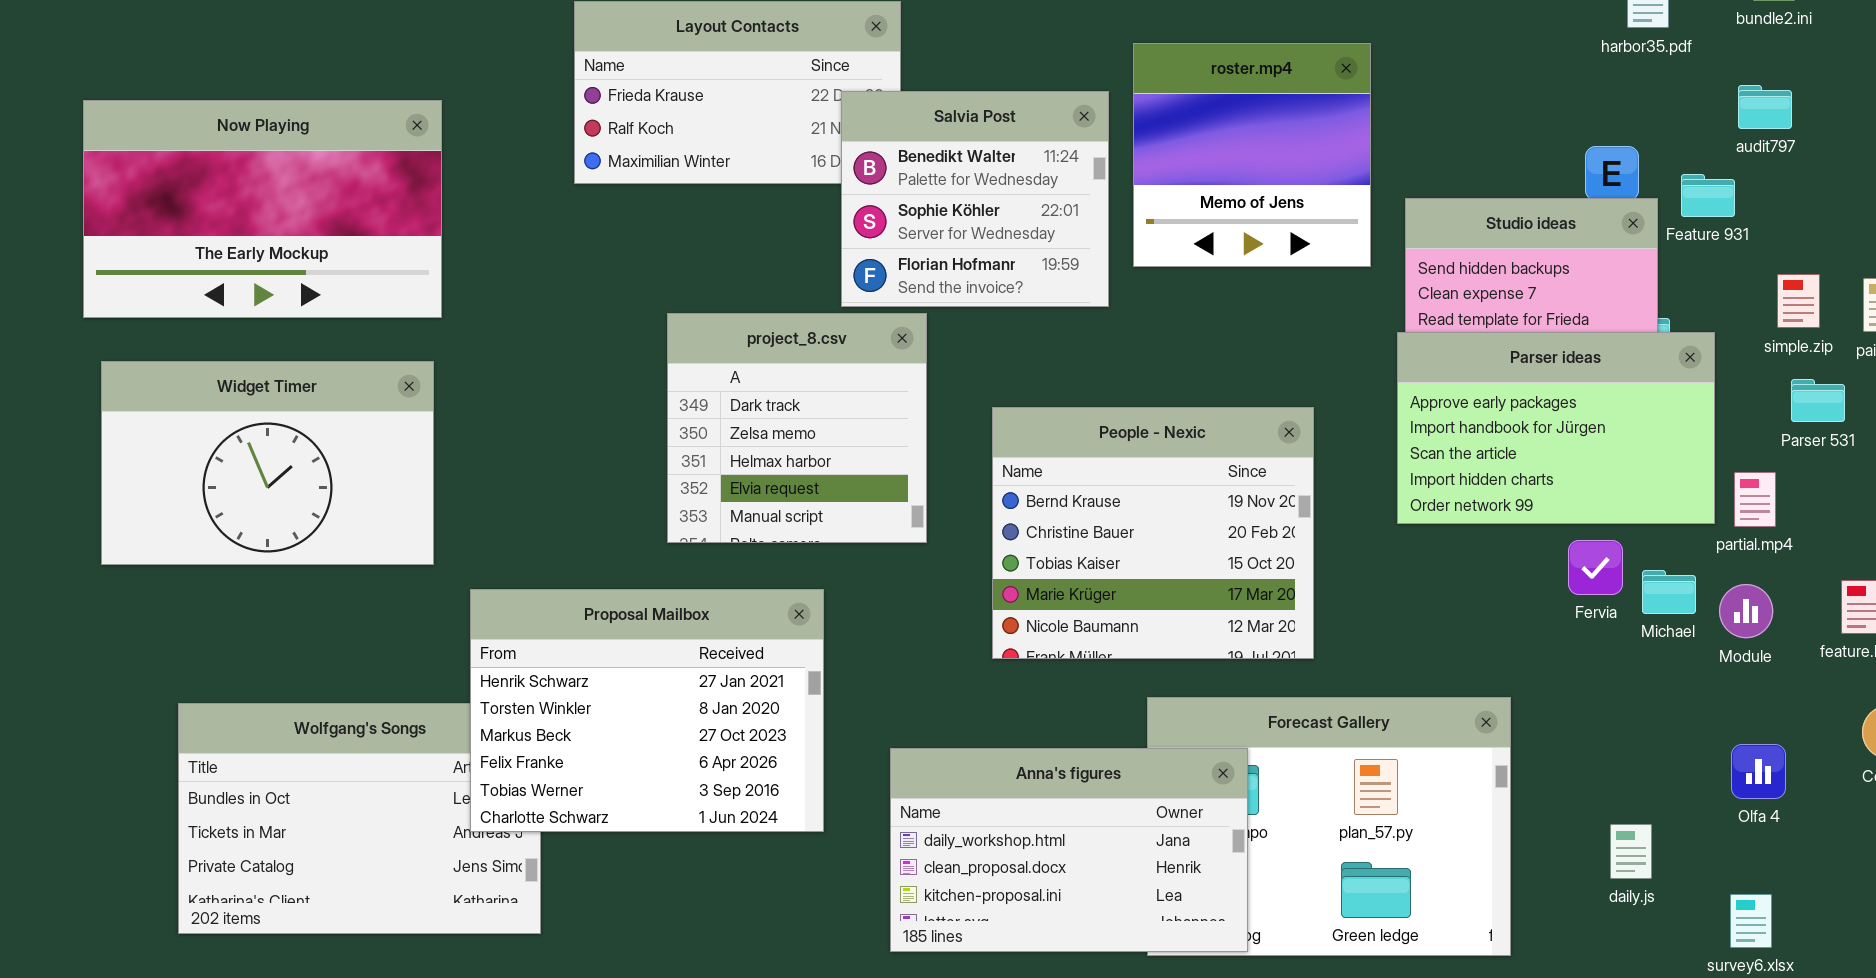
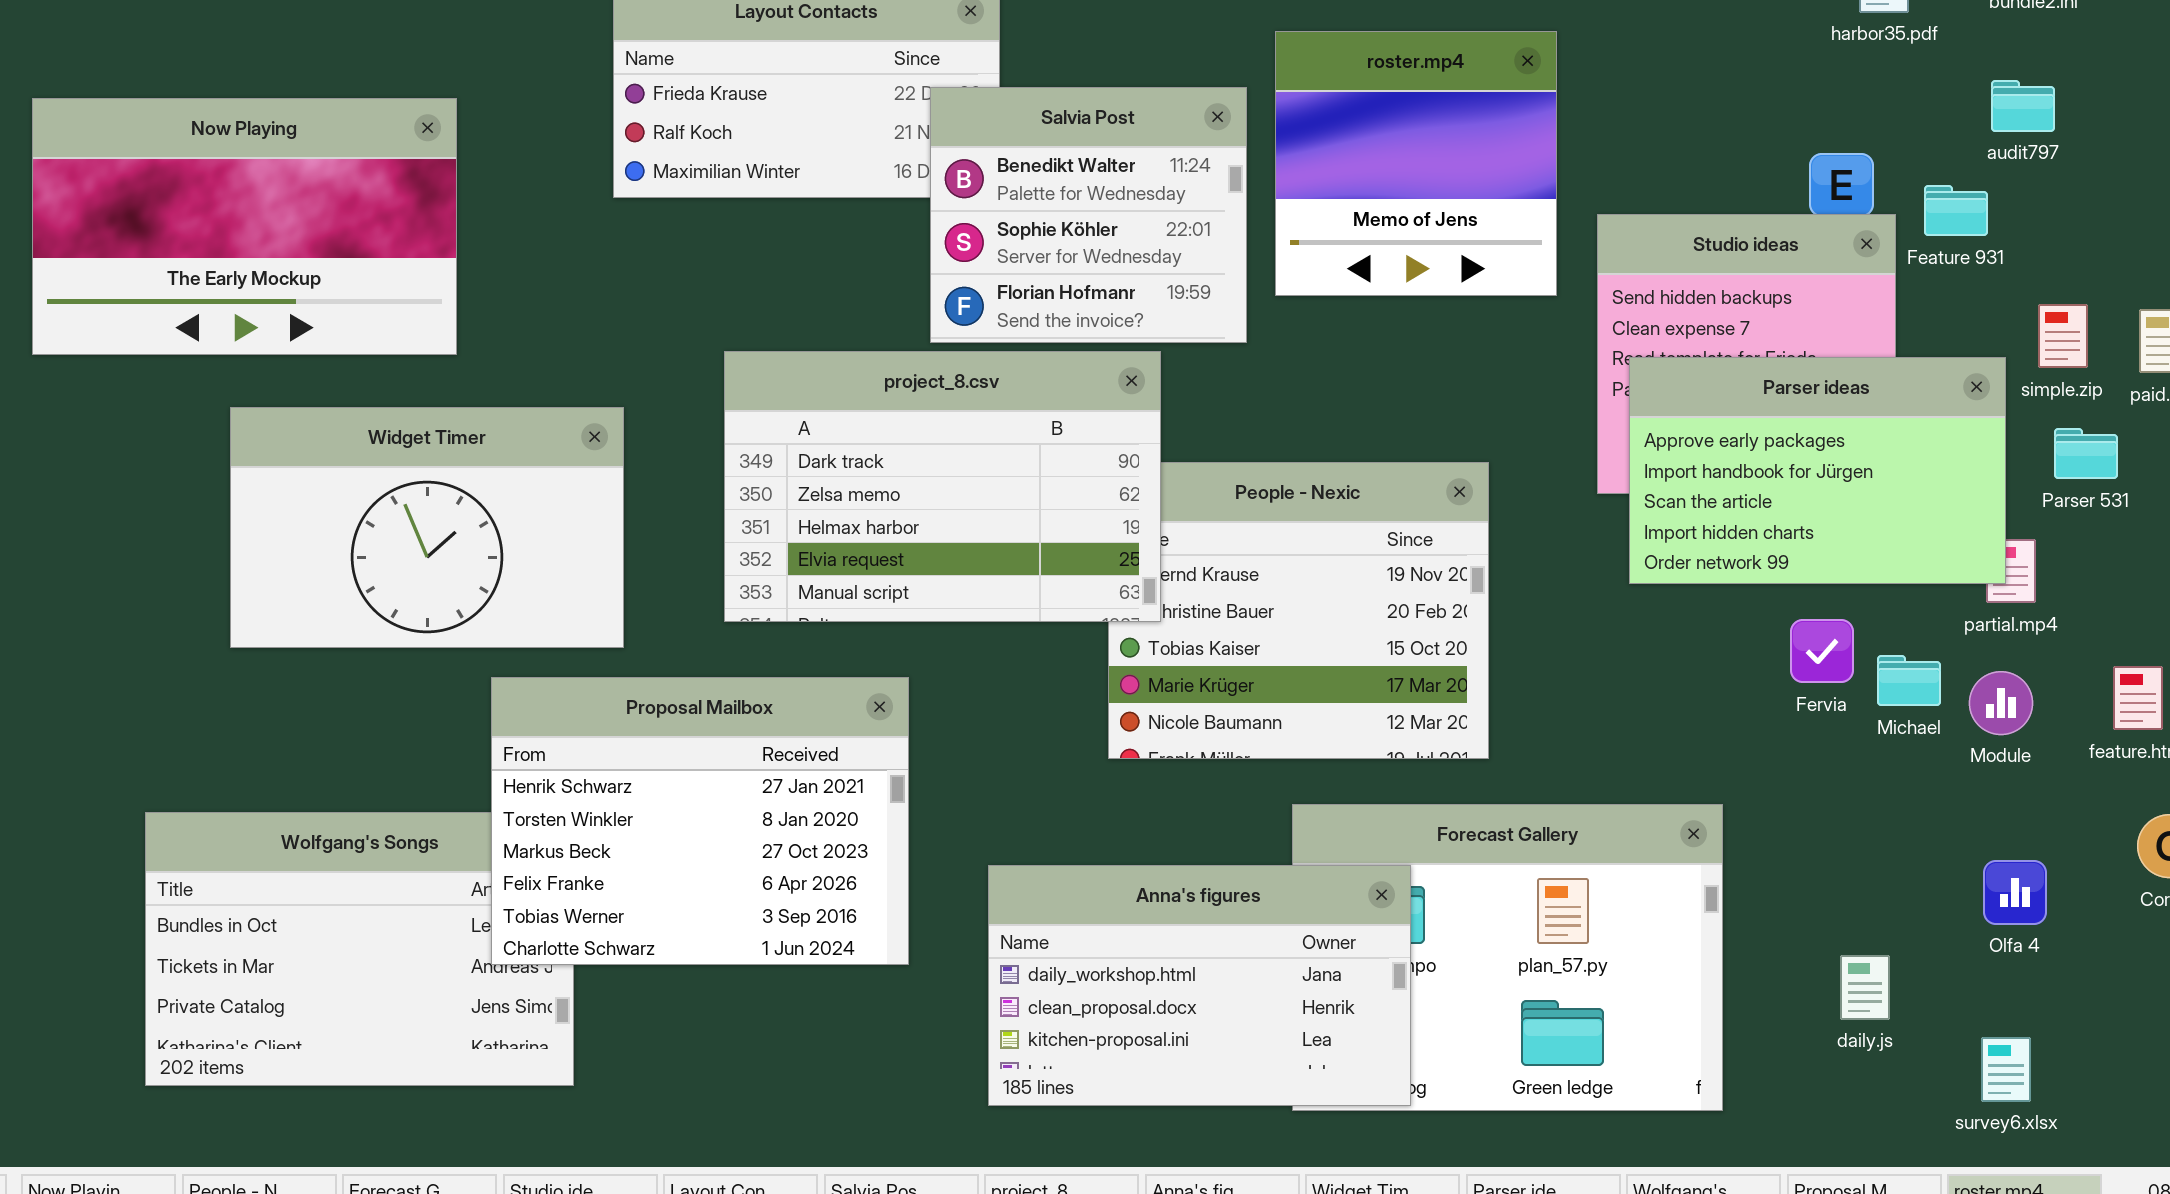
project_8.csv: [667,313,927,543] -> [724,351,1161,622], resized
Parser ideas: [1397,332,1715,524] -> [1629,357,2006,584], moved
Widget Timer: [101,361,434,565] -> [230,407,624,648], moved

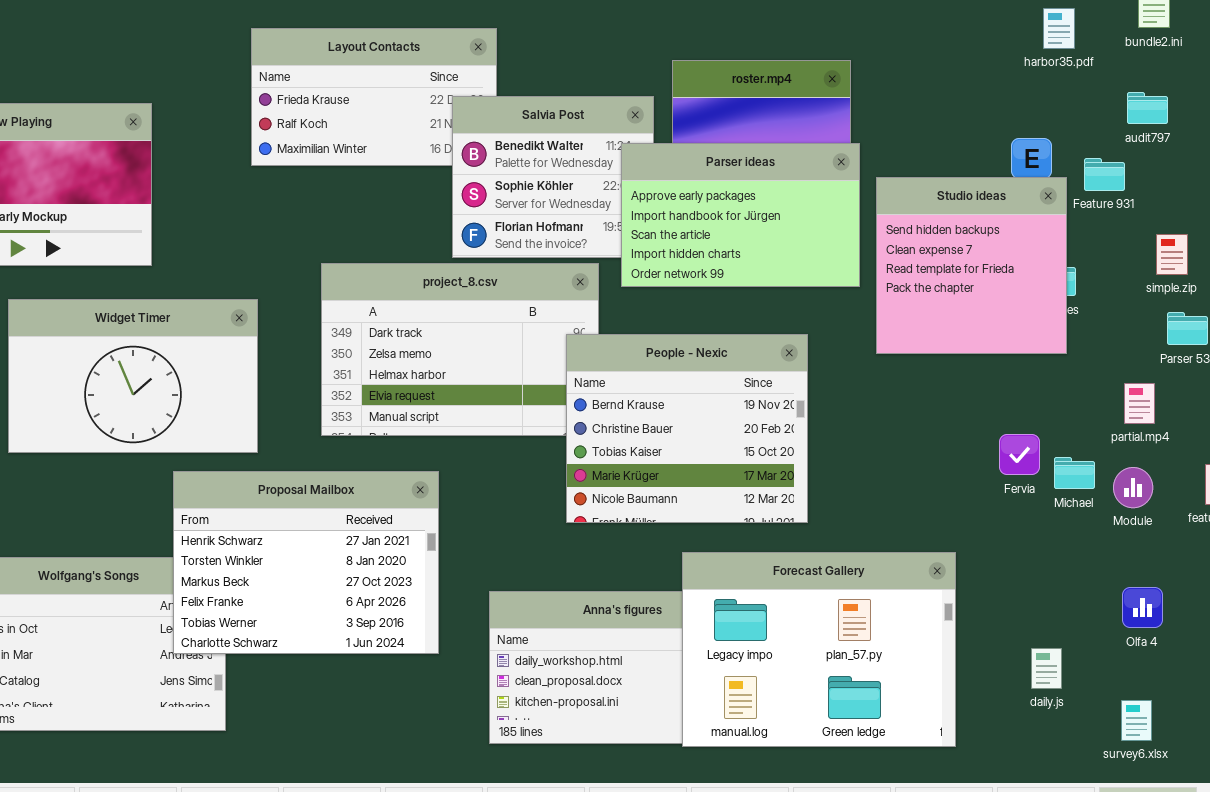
Parser ideas: [1629,357,2006,584] -> [621,143,860,287], moved
People - Nexic: [1108,462,1489,759] -> [566,334,808,523], raised
Forecast Gallery: [1292,804,1723,1111] -> [682,552,956,747], raised

